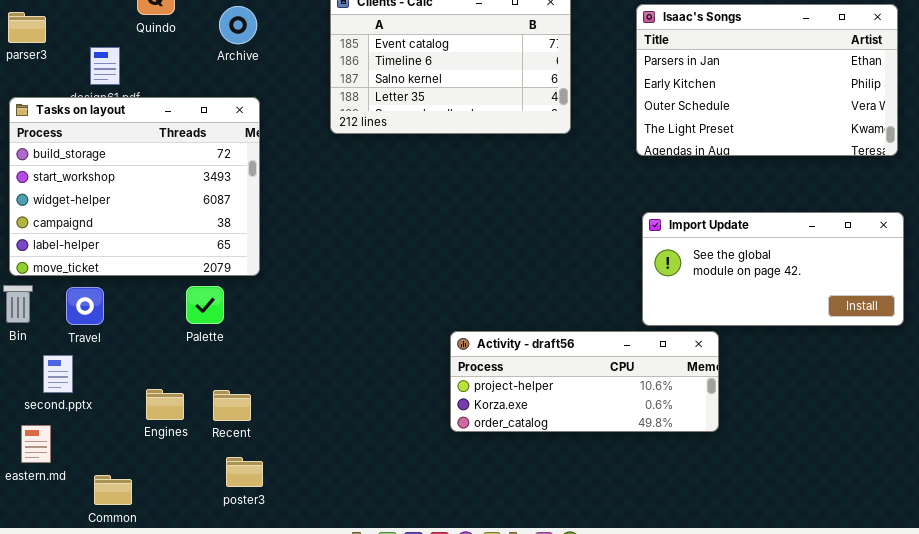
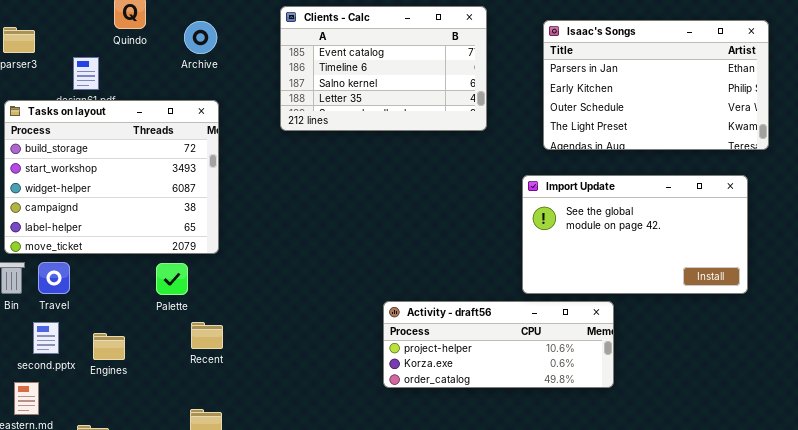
Import Update: [642,212,904,326] -> [522,175,748,294], moved, resized
Travel: [66,287,104,325] -> [38,262,70,294], moved
Engines: [146,389,184,420] -> [93,333,125,360], moved
Recent: [213,390,251,421] -> [191,322,223,349], moved

